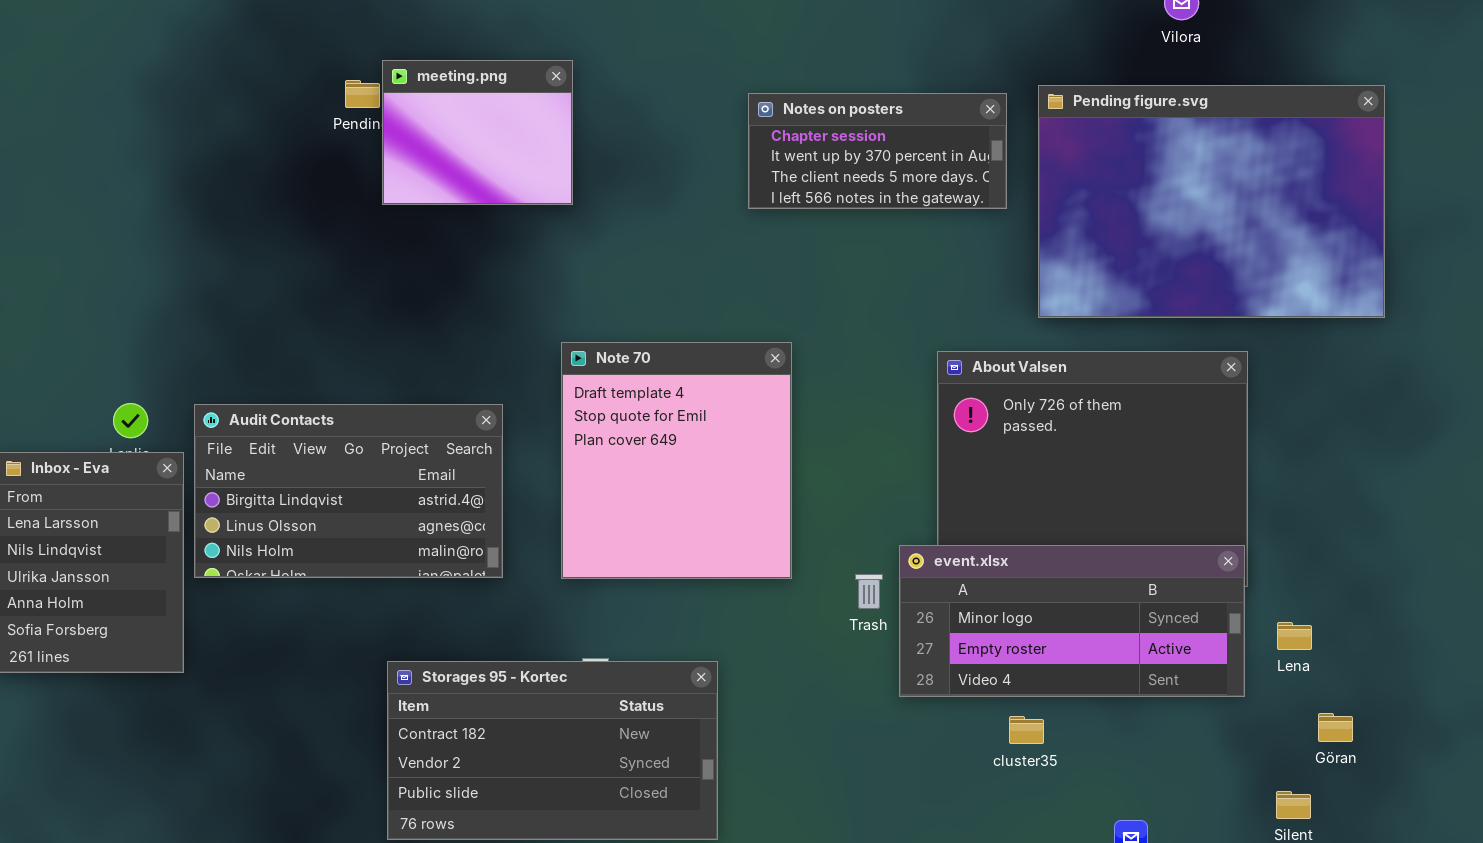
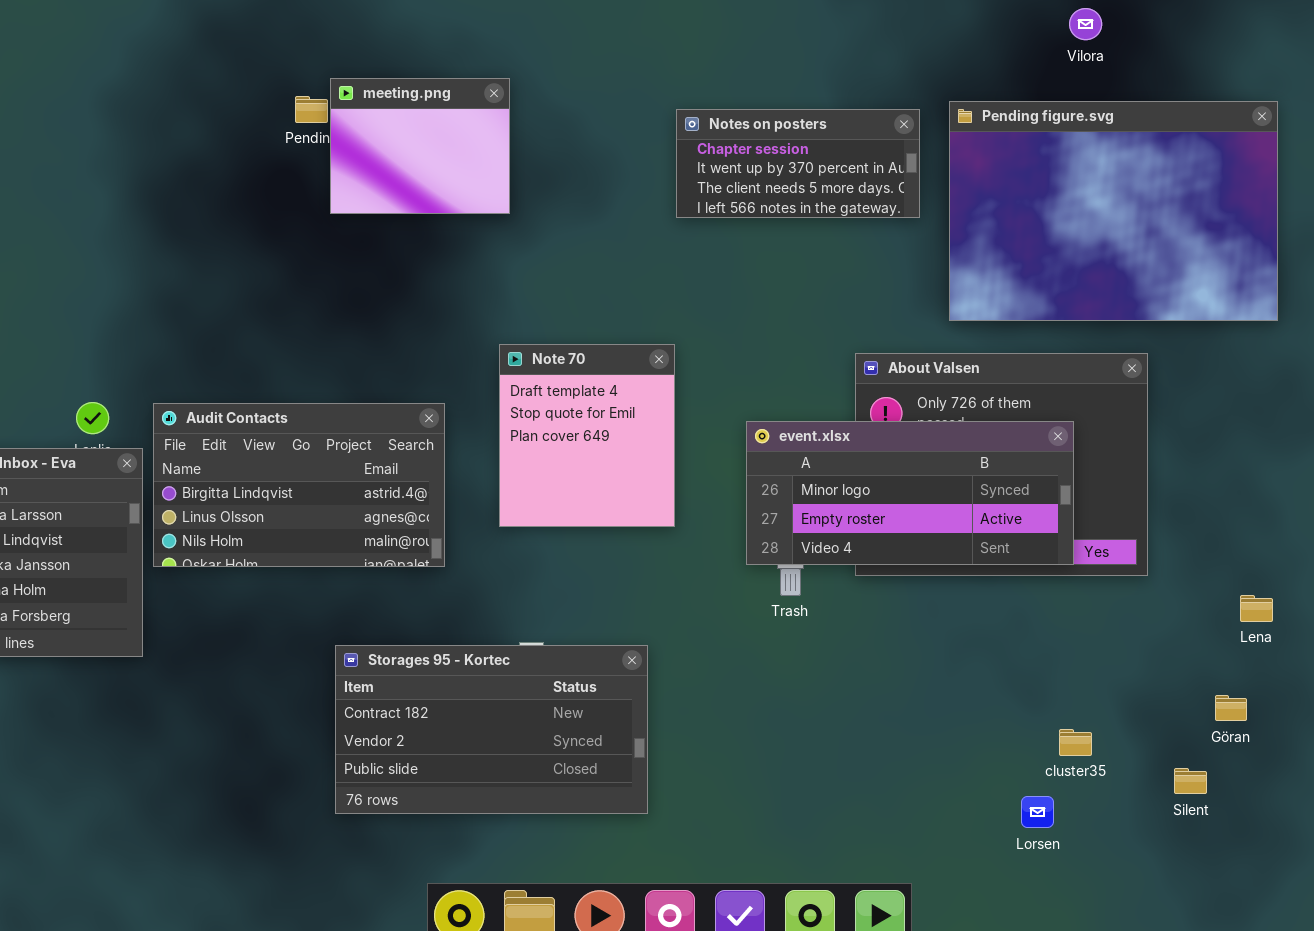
Note 70: [561,342,792,579] -> [499,344,675,527], resized
event.xlsx: [899,545,1245,697] -> [746,421,1074,565], moved
Lena: [1277,622,1312,650] -> [1240,595,1273,622], moved
cluster35: [1009,716,1044,744] -> [1059,729,1092,756], moved

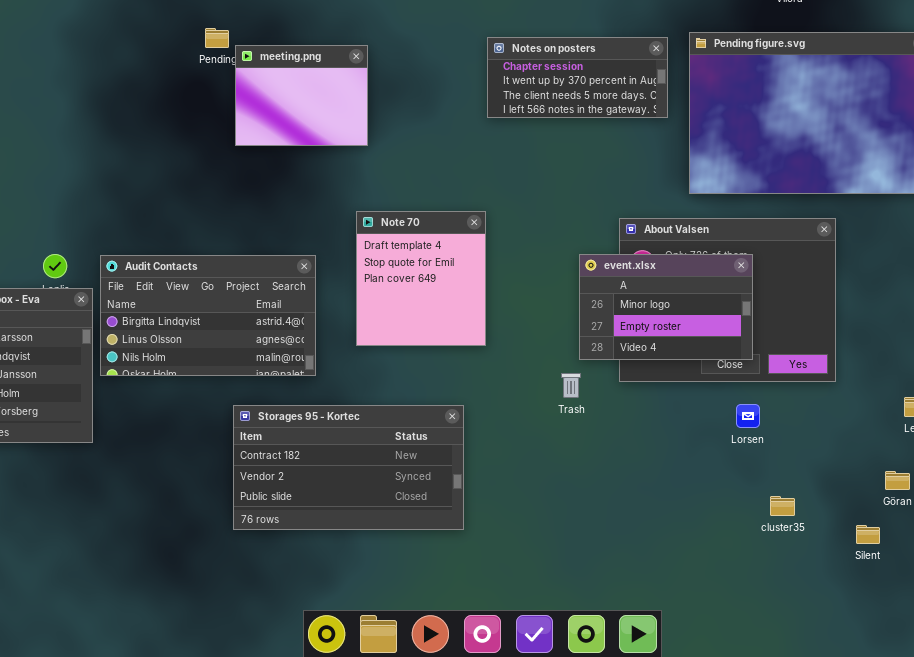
meeting.png: [330,78,510,214] -> [235,45,368,146], moved
event.xlsx: [746,421,1074,565] -> [579,254,753,360], moved, resized
Storages 95 - Kortec: [335,645,648,814] -> [233,405,464,530], moved
Lorsen: [1021,796,1054,828] -> [736,404,760,428], moved

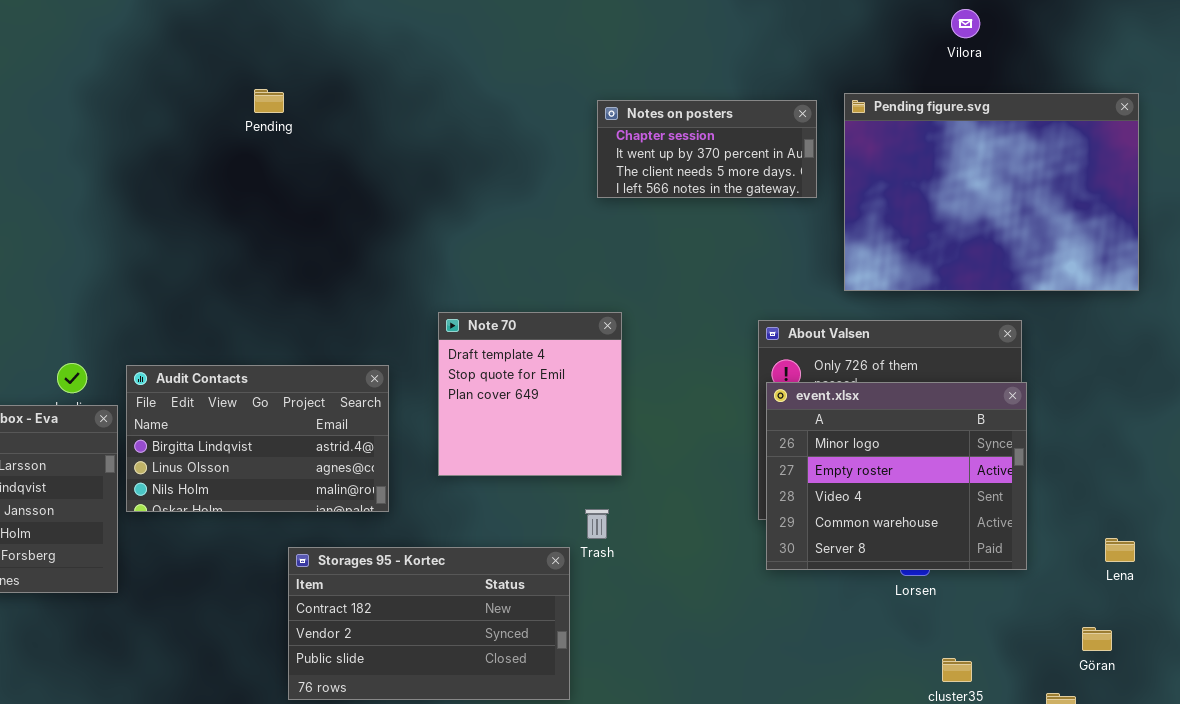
meeting.png: [235,45,368,146] -> none, closed
Note 70: [356,211,486,346] -> [438,312,622,476], resized
event.xlsx: [579,254,753,360] -> [766,382,1027,570], moved, resized
Trash: [561,373,581,398] -> [585,509,609,539], moved

